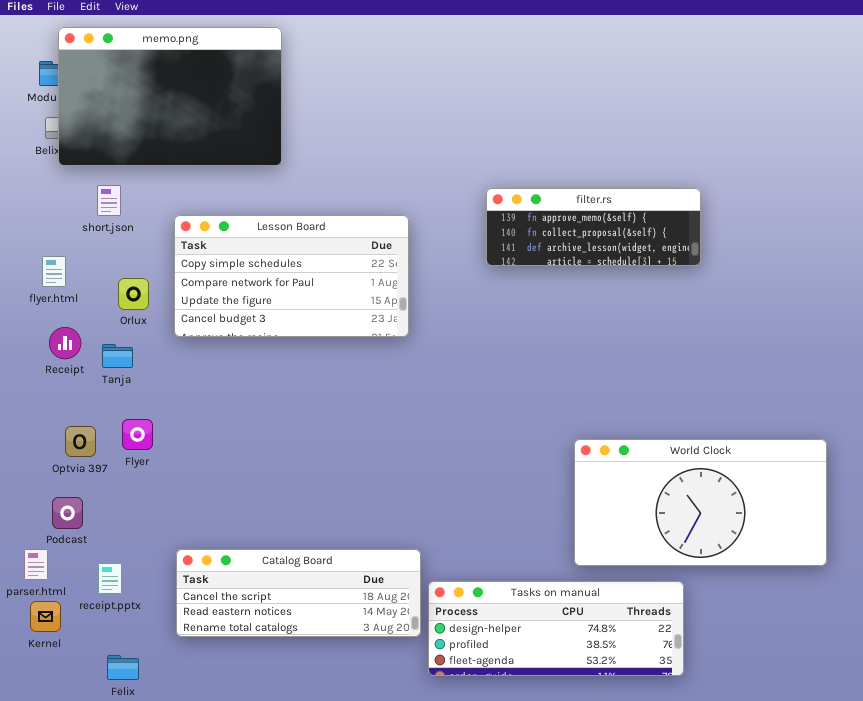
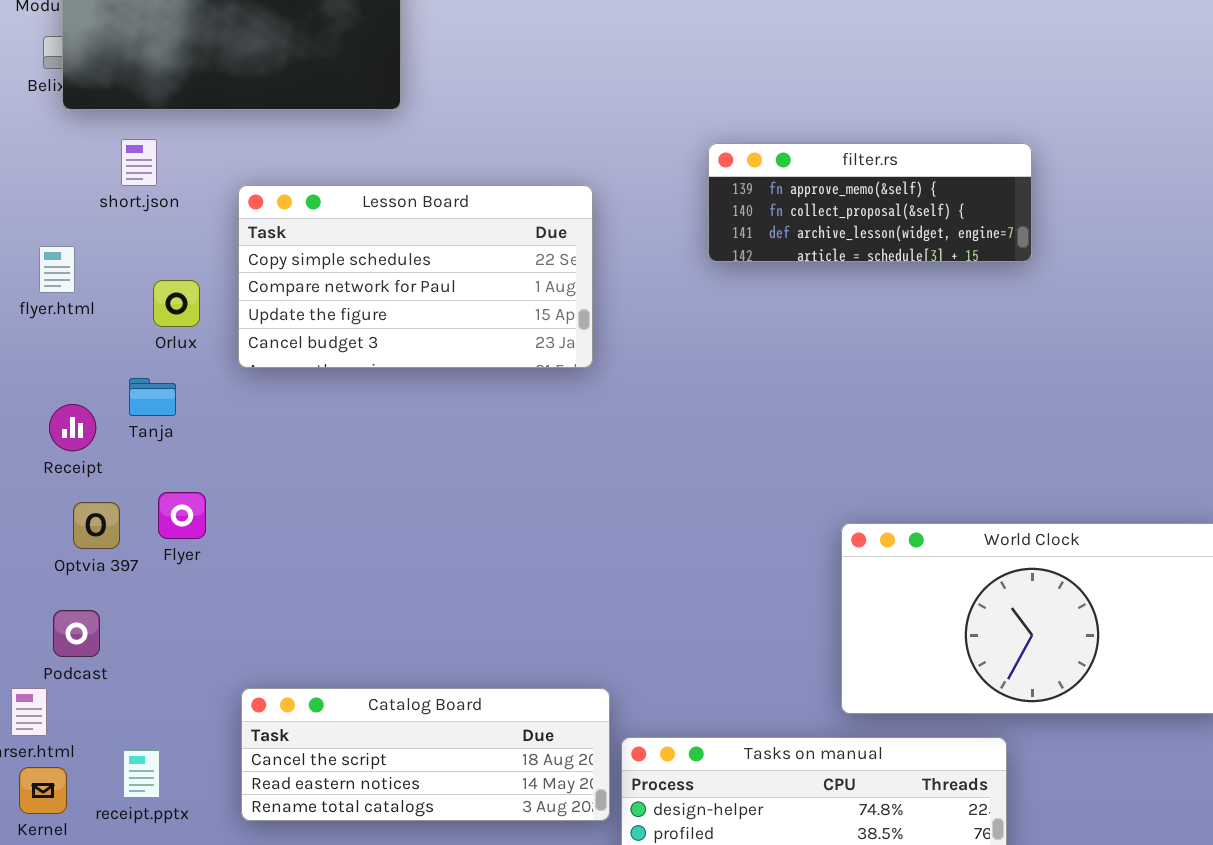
Receipt: [49,327,81,359] -> [49,404,96,451], moved
receipt.pptx: [98,563,122,594] -> [123,750,160,798], moved

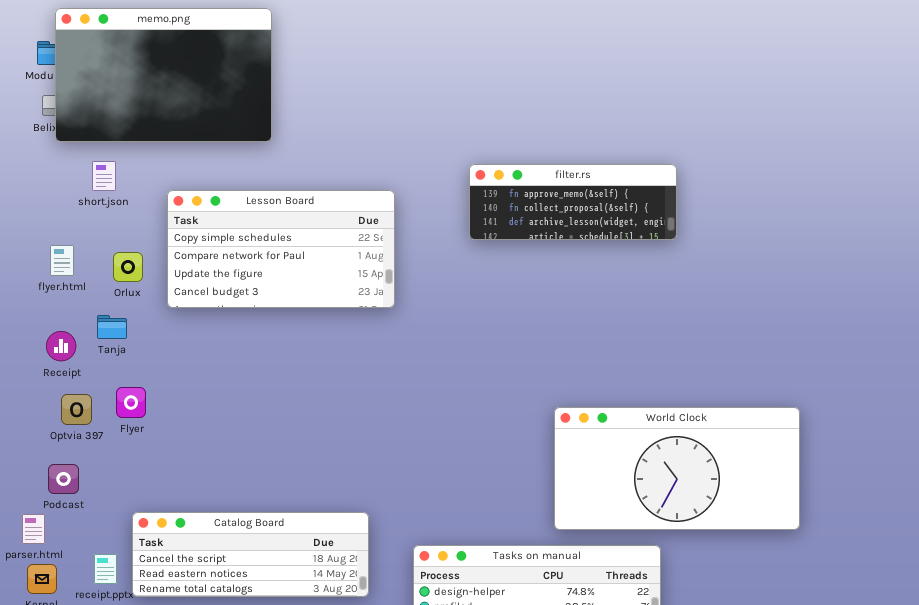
flyer.html: [39,246,75,293] -> [50,245,74,276], moved
Catalog Board: [241,688,610,821] -> [132,512,369,597], moved

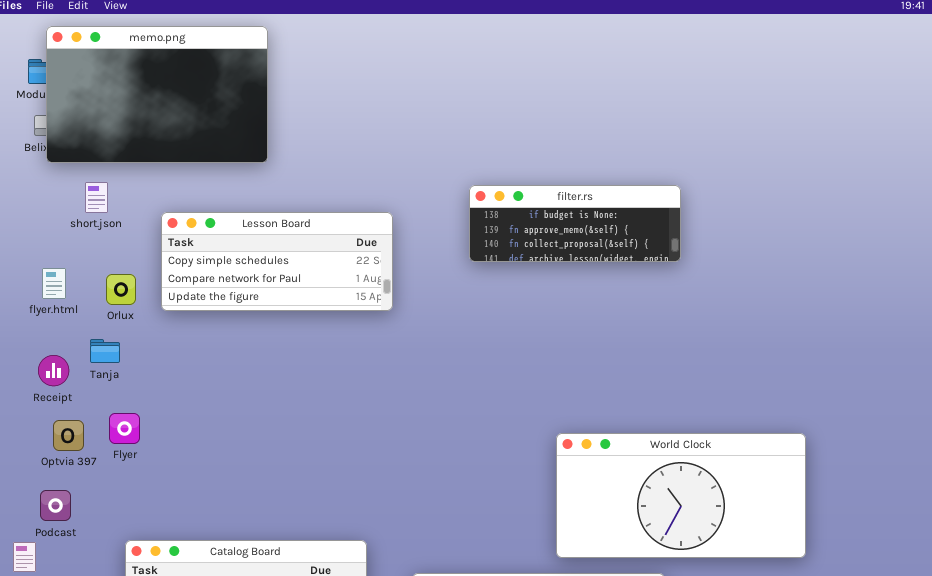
filter.rs: [469,164,677,240] -> [469,185,681,262], scrolled up 1 row
Lesson Board: [167,190,395,308] -> [161,212,393,311], resized

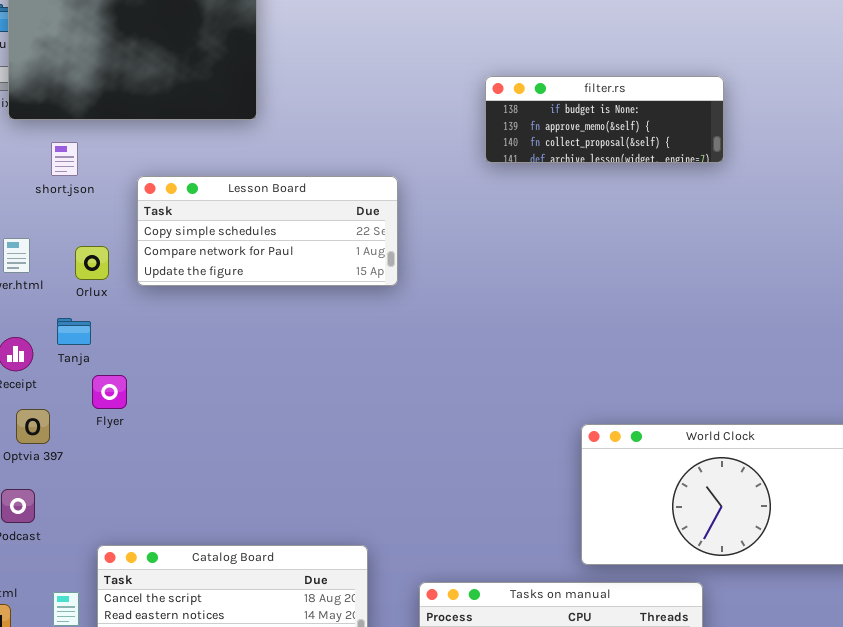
filter.rs: [469,185,681,262] -> [485,76,724,163], moved
Flyer: [109,413,140,444] -> [92,375,127,409], moved

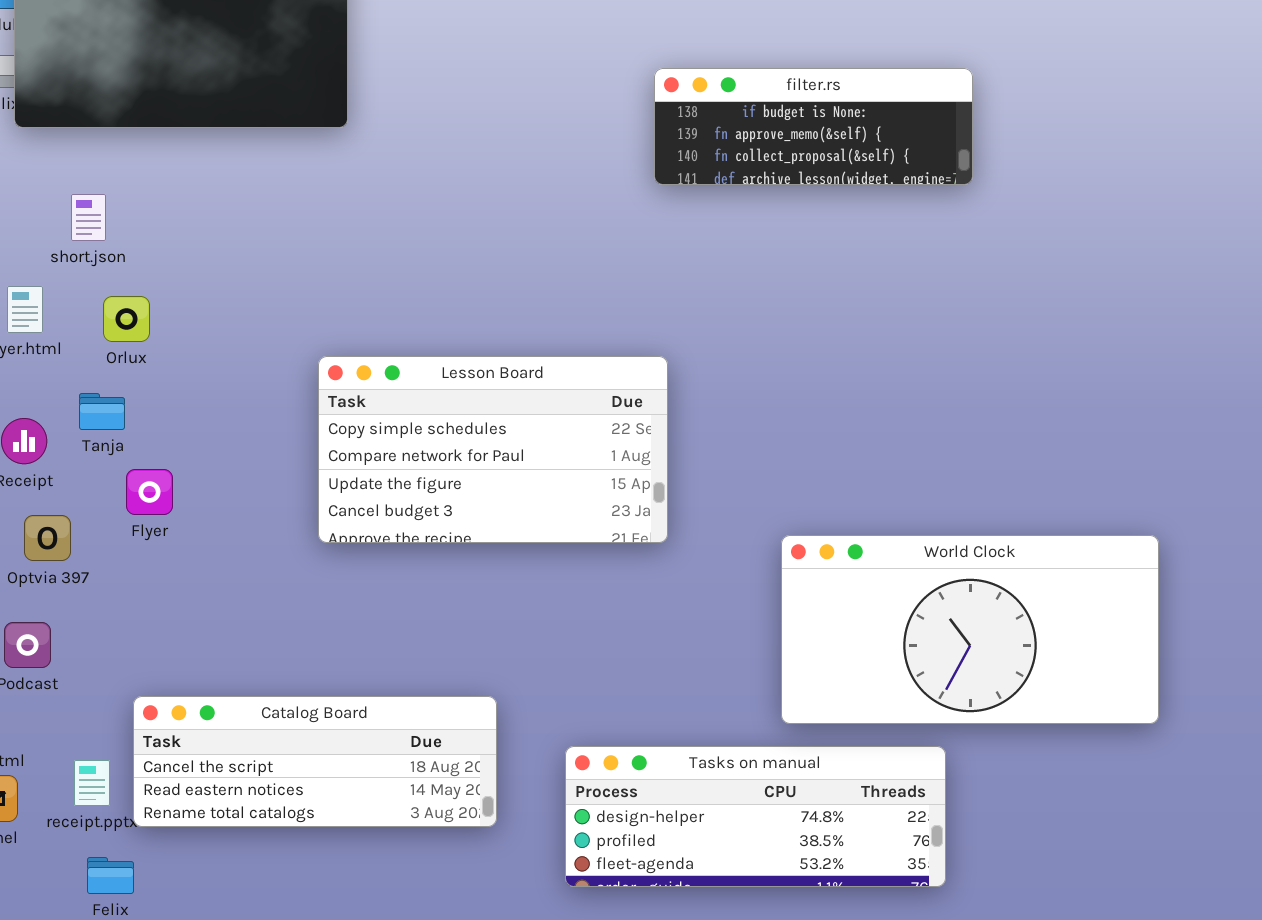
short.json: [51,142,78,176] -> [71,194,106,241], moved
Lesson Board: [137,176,398,286] -> [318,356,668,543], moved, resized

